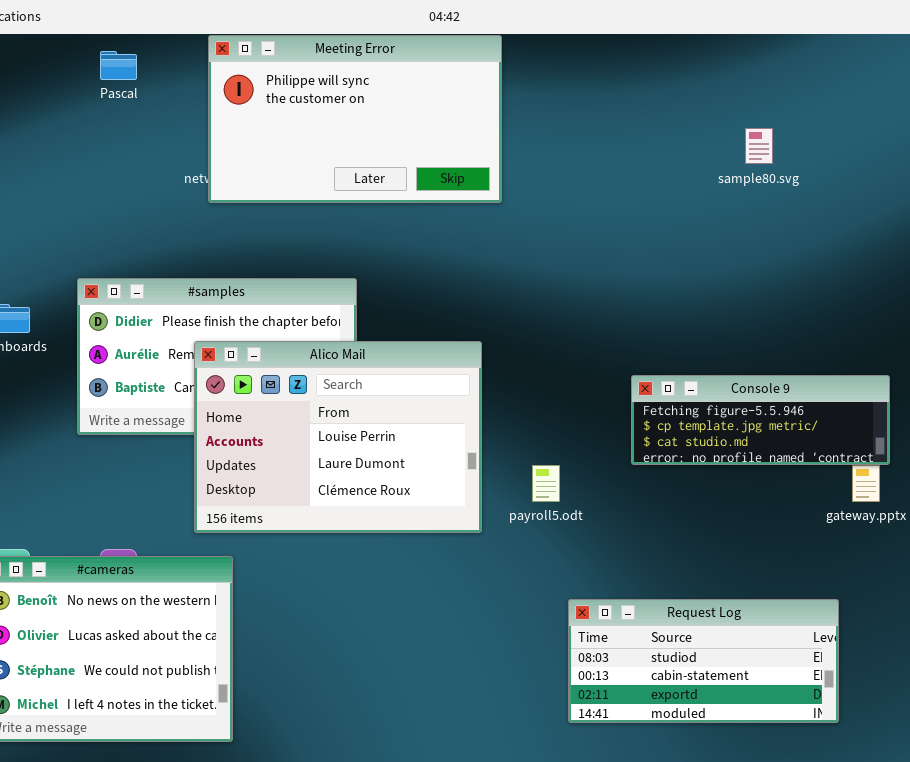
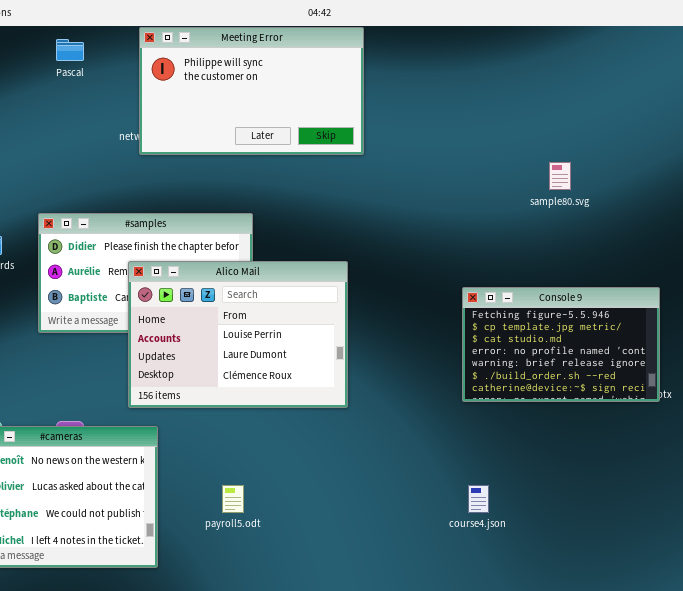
sample80.svg: [745,128,773,164] -> [549,162,571,190], moved
Console 9: [631,375,890,465] -> [462,287,660,402], resized
payroll5.odt: [532,465,560,502] -> [222,485,244,513], moved
Request Log: [568,599,839,723] -> none, closed

